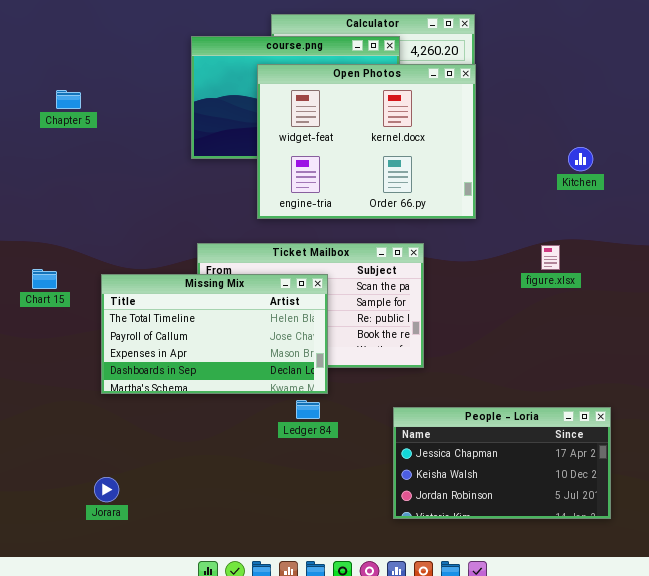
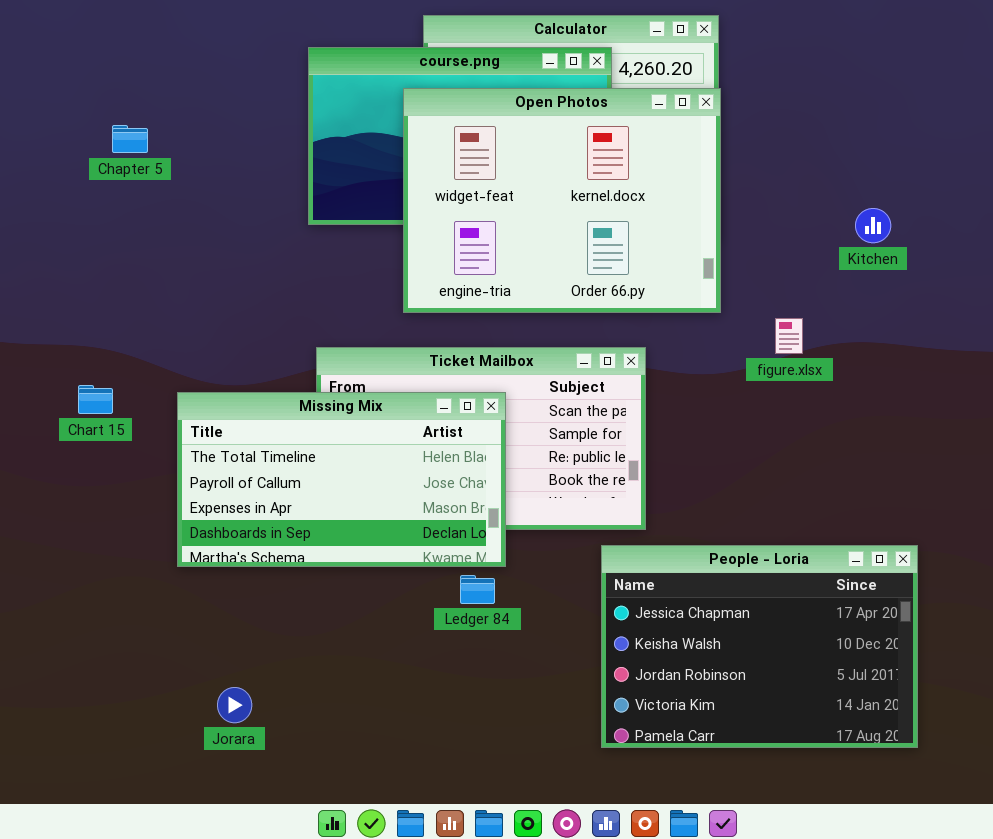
figure.xlsx: [541,245,560,270] -> [775,318,803,354], moved
People - Loria: [393,407,611,519] -> [601,545,918,748], resized
Jorara: [94,477,119,502] -> [217,687,252,723], moved

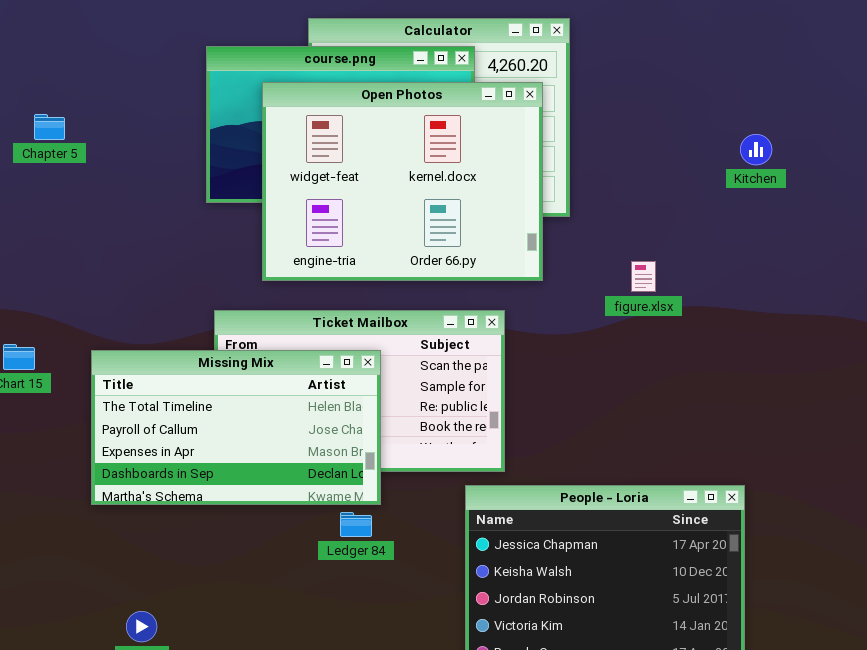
Open Photos: [403,88,721,313] -> [262,82,543,281], moved
Kitchen: [855,208,891,243] -> [740,134,772,165], moved
figure.xlsx: [775,318,803,354] -> [631,261,656,292], moved

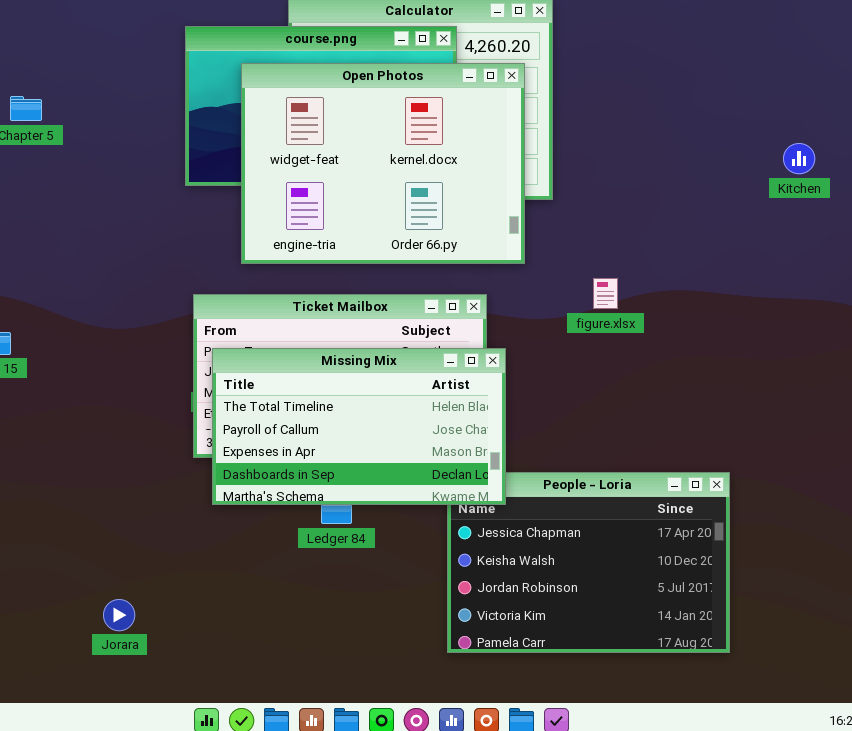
Kitchen: [740,134,772,165] -> [783,143,815,174], moved
figure.xlsx: [631,261,656,292] -> [593,278,618,309], moved
Missing Mix: [91,350,381,505] -> [212,348,506,505], moved

